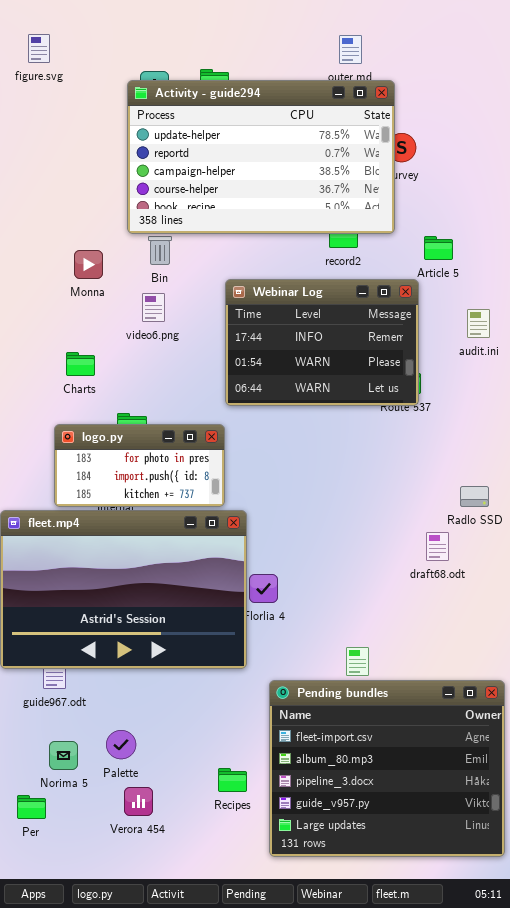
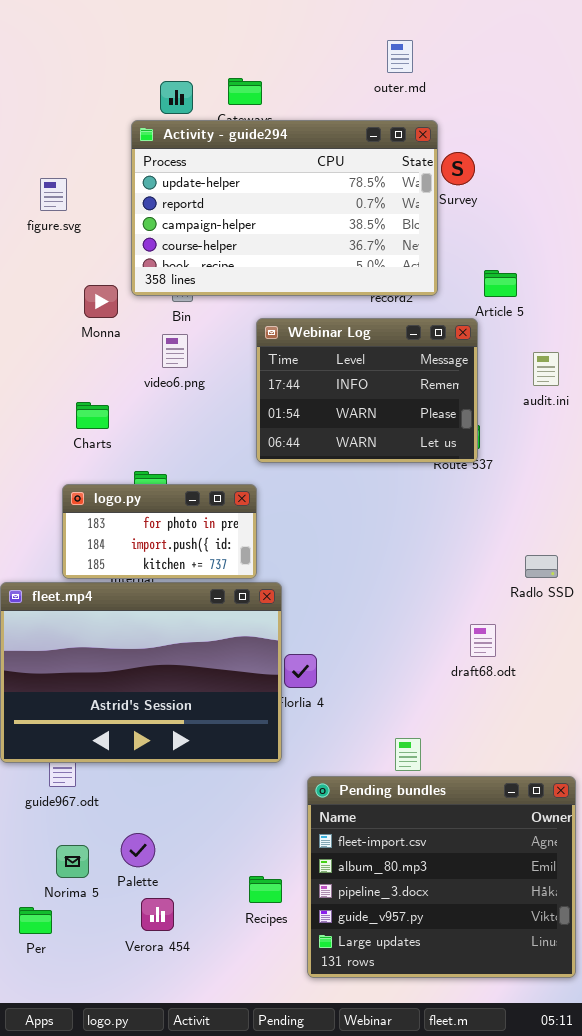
figure.svg: [28,34,50,63] -> [40,178,67,211], moved
Activity - guide294: [127,80,395,234] -> [131,120,438,296], moved
draft68.odt: [426,532,449,561] -> [470,624,496,657], moved

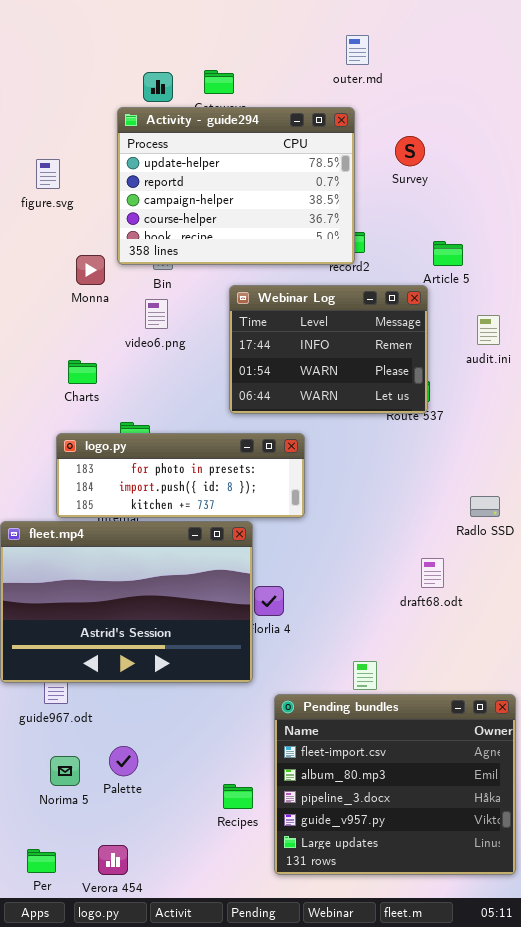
Activity - guide294: [131,120,438,296] -> [117,107,355,265], resized
logo.py: [62,484,257,579] -> [56,433,305,518], resized
Verora 454: [141,898,174,931] -> [98,845,128,875], moved
Per: [19,907,52,934] -> [27,849,56,873], moved

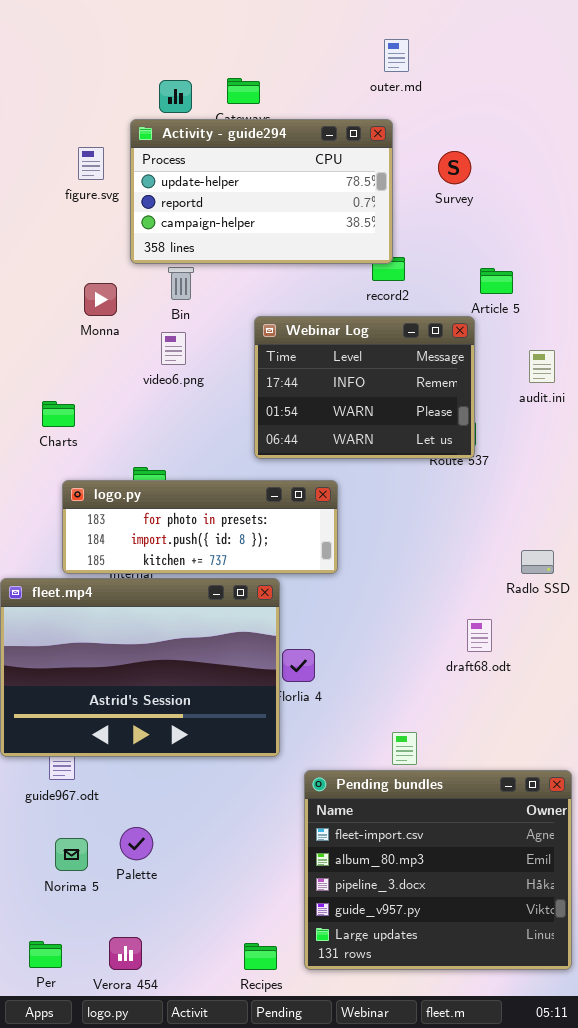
Activity - guide294: [117,107,355,265] -> [130,119,393,264], resized
figure.svg: [36,159,60,189] -> [78,147,104,180], moved
Charts: [68,360,97,384] -> [42,401,75,427], moved
Recipes: [223,784,253,809] -> [244,943,277,970], moved

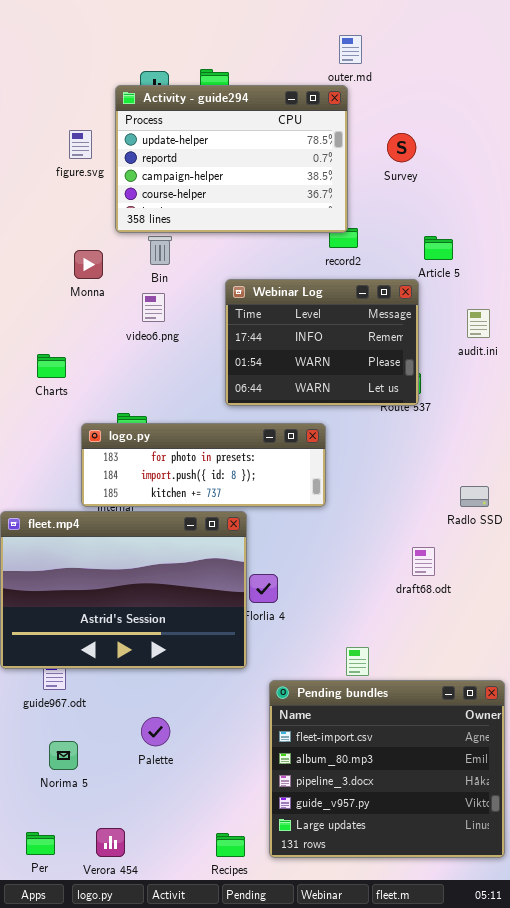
Activity - guide294: [130,119,393,264] -> [115,85,348,233], resized
logo.py: [62,480,338,574] -> [81,423,326,507], moved
Palette: [120,827,153,860] -> [141,717,170,746], moved

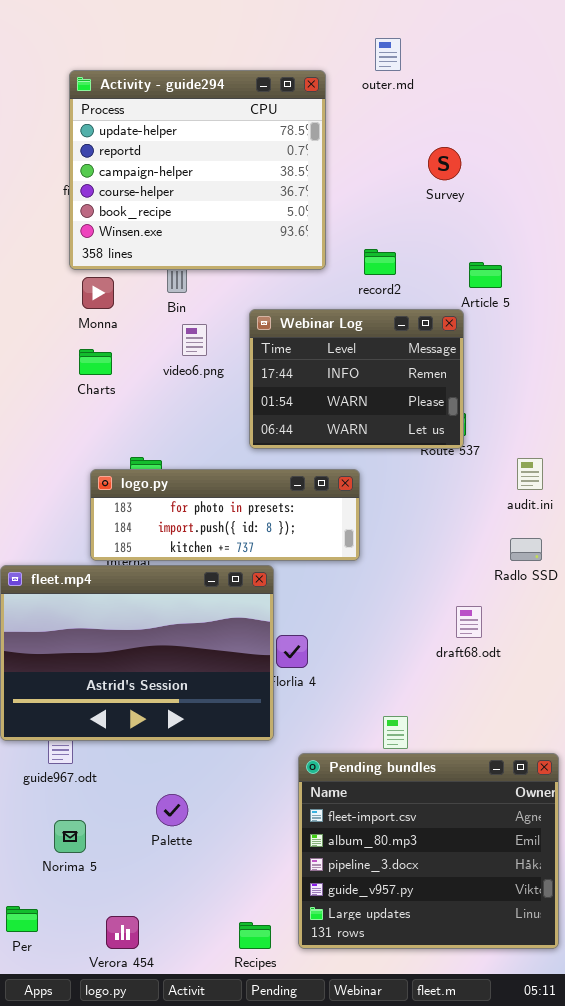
Activity - guide294: [115,85,348,233] -> [69,70,326,270], moved, resized
video6.png: [142,293,165,322] -> [182,324,207,356], moved
audit.ini: [467,309,490,338] -> [517,458,543,490], moved
Charts: [37,354,66,378] -> [79,349,112,375], moved
Per: [26,832,55,855] -> [6,906,38,932], moved

